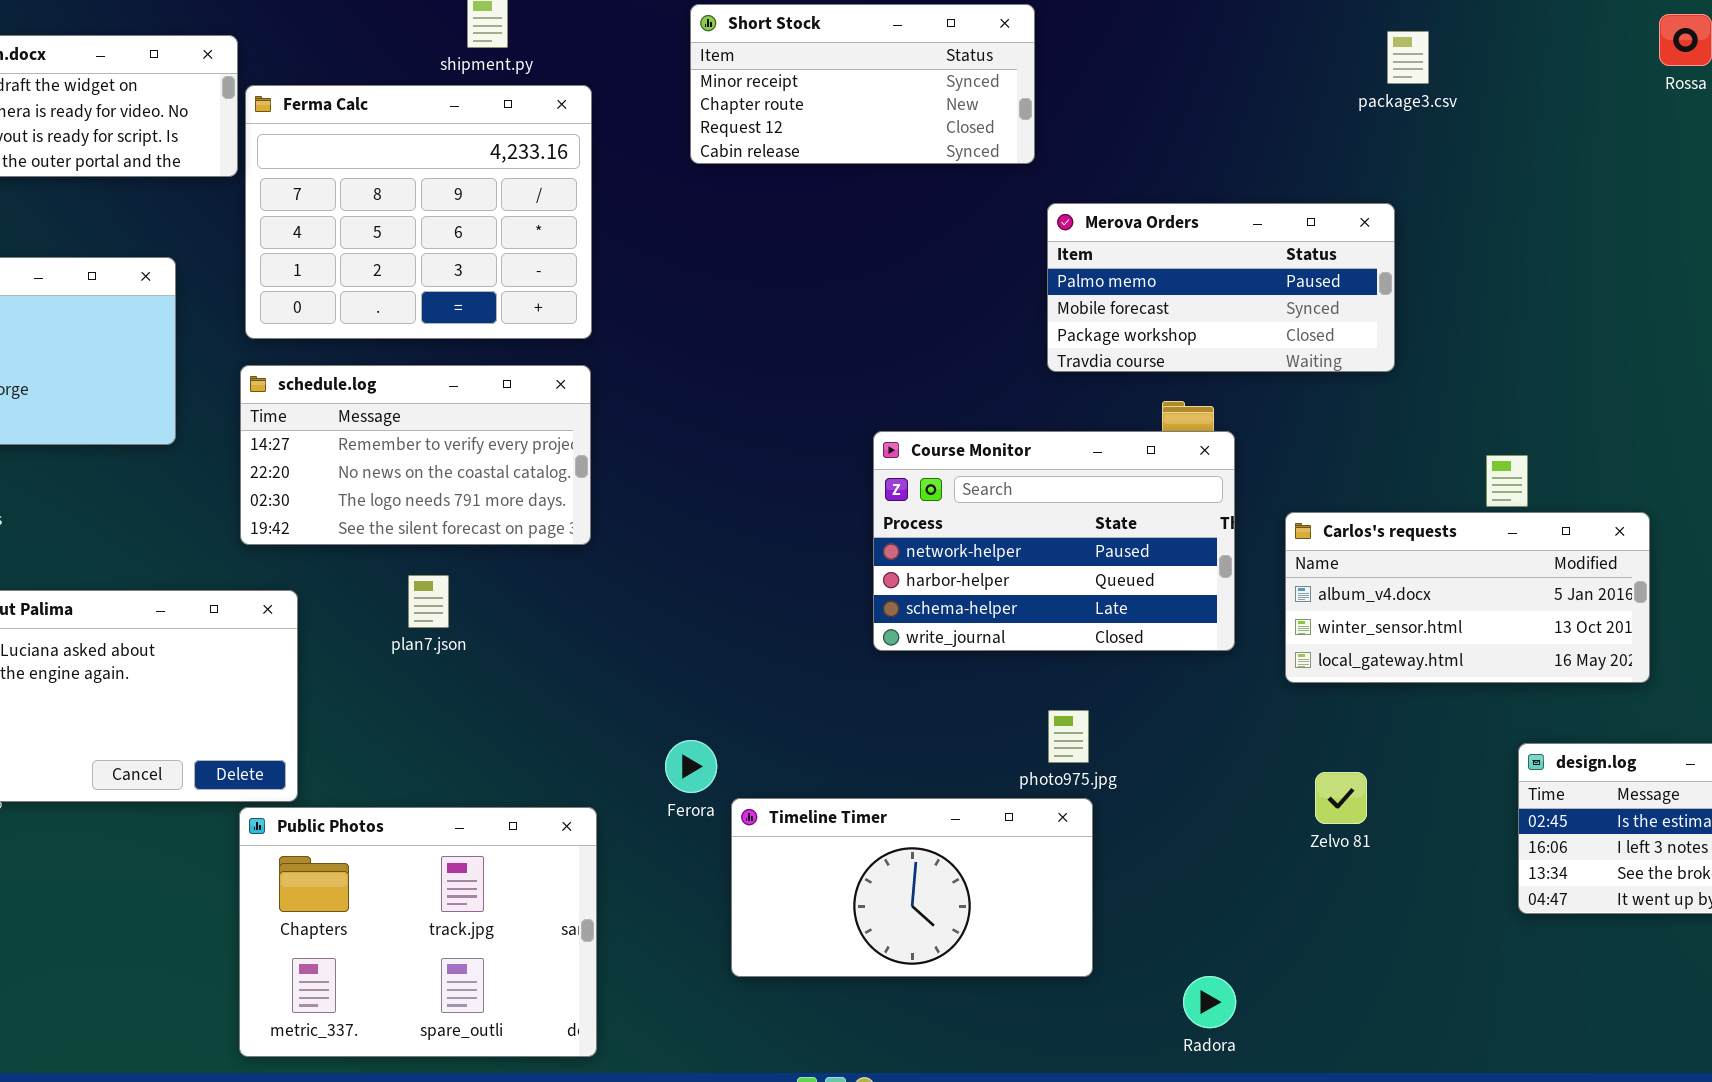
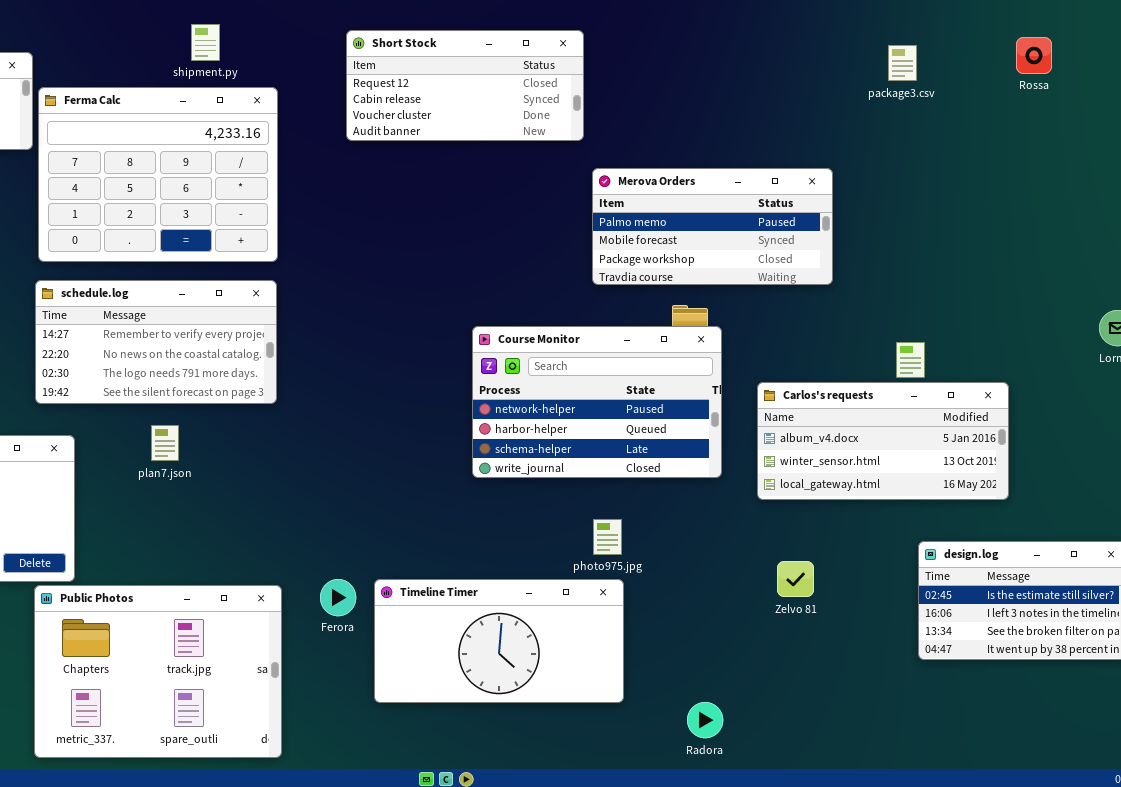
Short Stock: [690,4,1035,164] -> [346,30,584,141], scrolled down 2 rows
package3.csv: [1387,31,1429,84] -> [888,45,917,81], moved
Ferora: [665,740,717,793] -> [320,579,356,616], moved

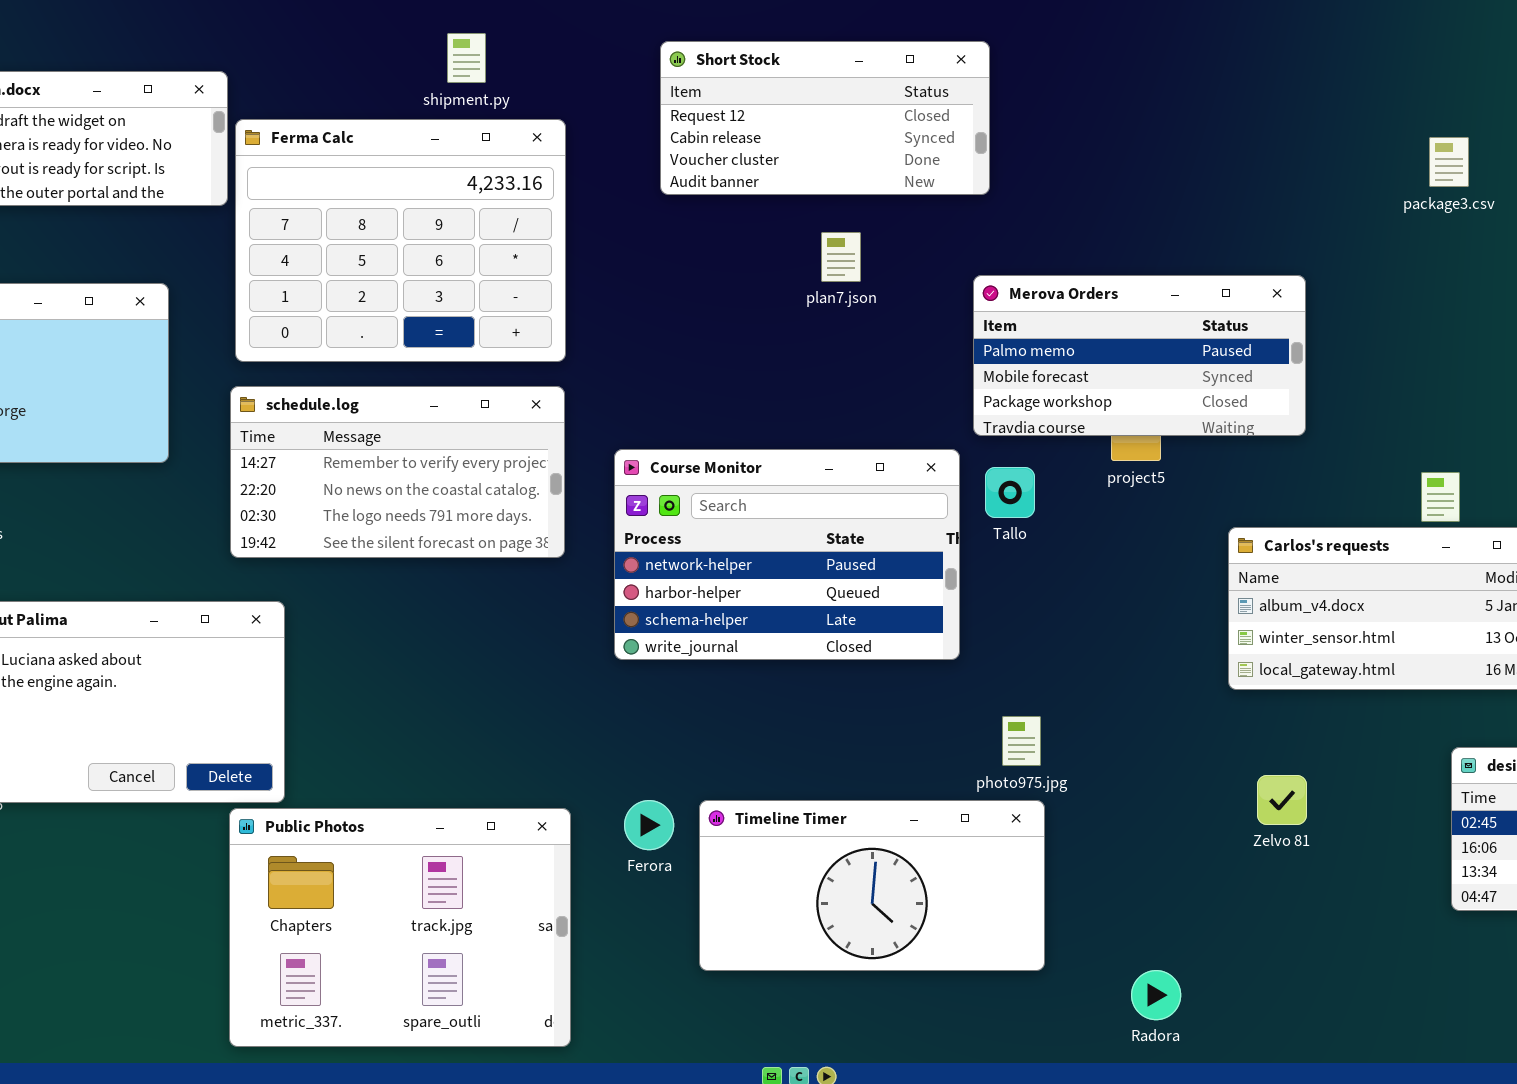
package3.csv: [888,45,917,81] -> [1429,137,1469,187], moved
Merova Orders: [592,168,833,285] -> [973,275,1306,436], moved
Course Monitor: [472,326,722,478] -> [614,449,960,660], moved
plan7.json: [151,425,179,461] -> [821,232,861,282], moved

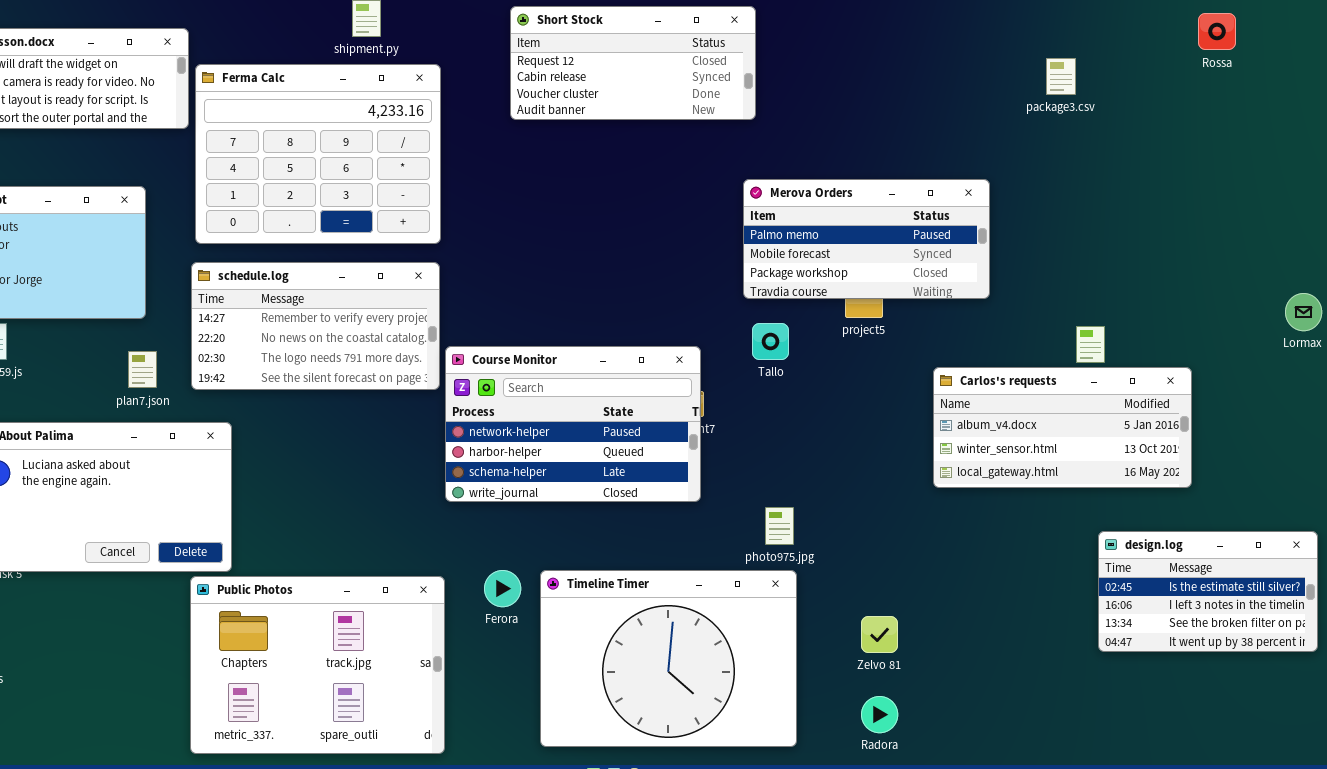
package3.csv: [1429,137,1469,187] -> [1046,58,1076,95], moved
plan7.json: [821,232,861,282] -> [128,351,157,388], moved
Course Monitor: [614,449,960,660] -> [445,346,701,502], moved
Zelvo 81: [1257,775,1307,825] -> [861,616,898,653], moved
Timeline Timer: [699,800,1045,971] -> [540,570,797,747], resized

